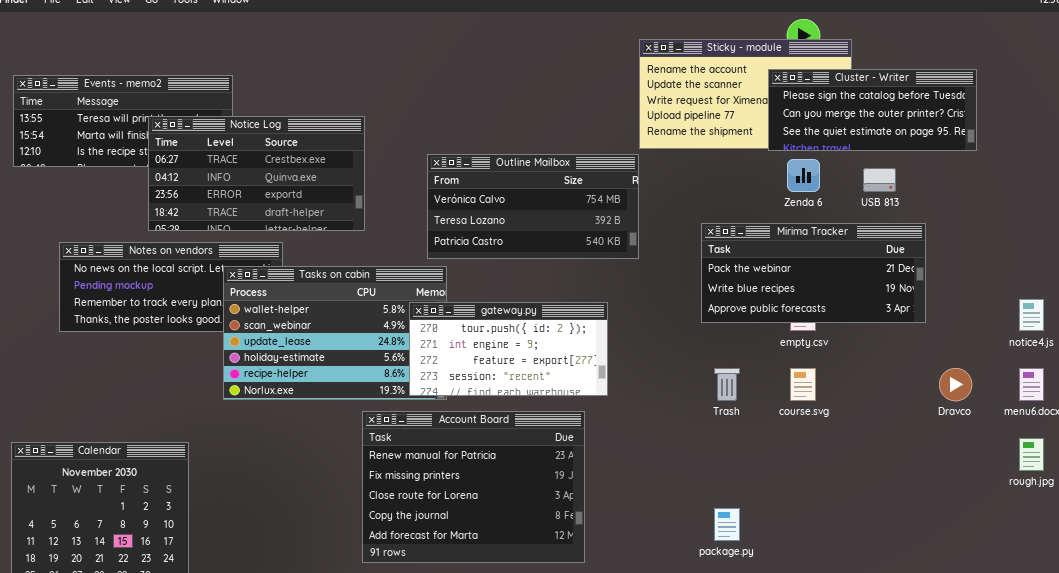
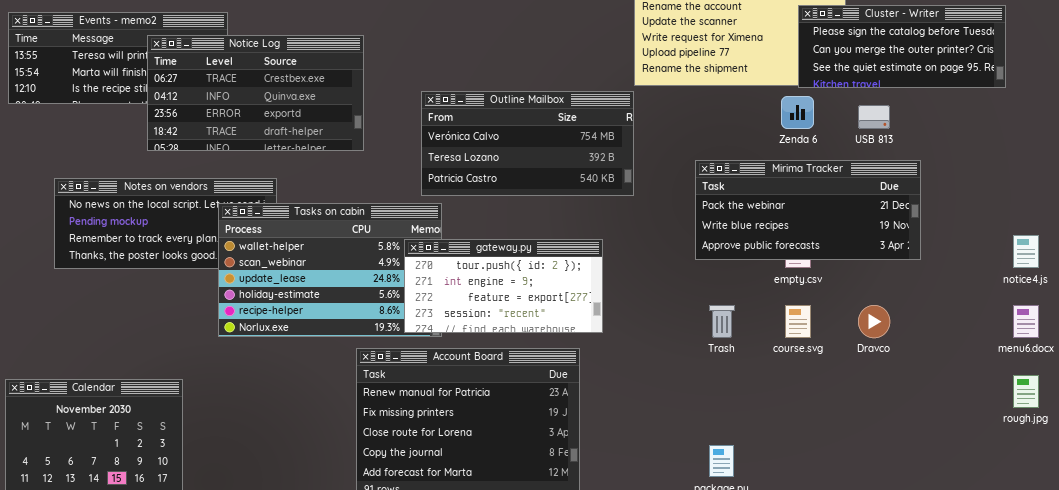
Cluster - Writer: [768,69,977,151] -> [798,5,1006,88], moved
Notice Log: [148,116,365,231] -> [147,35,364,151], moved
Dravco: [939,368,972,401] -> [858,305,890,338], moved

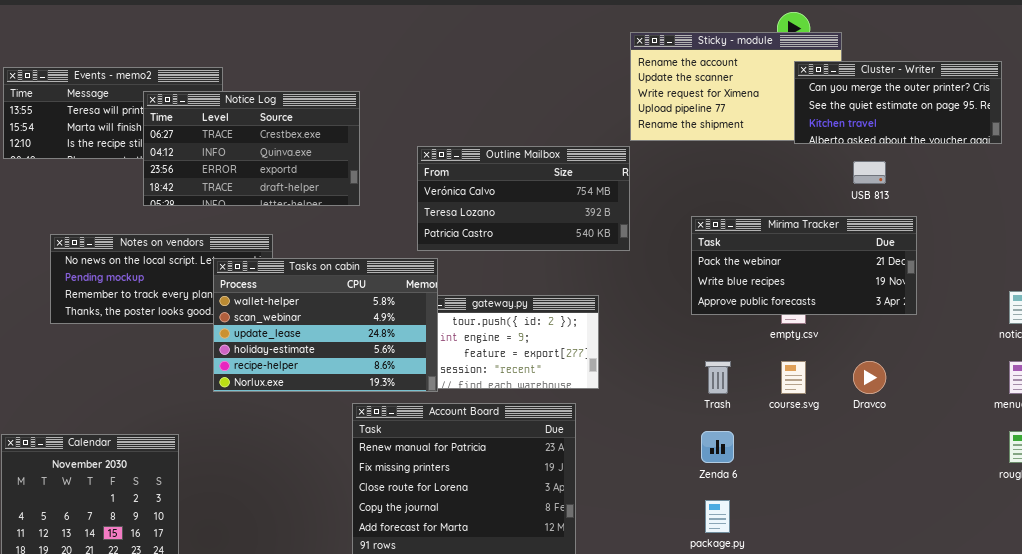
Cluster - Writer: [798,5,1006,88] -> [794,61,1002,144], scrolled down 1 row
Zenda 6: [781,96,814,129] -> [701,431,734,463], moved
Tasks on cabin: [218,203,442,337] -> [213,258,438,392], raised

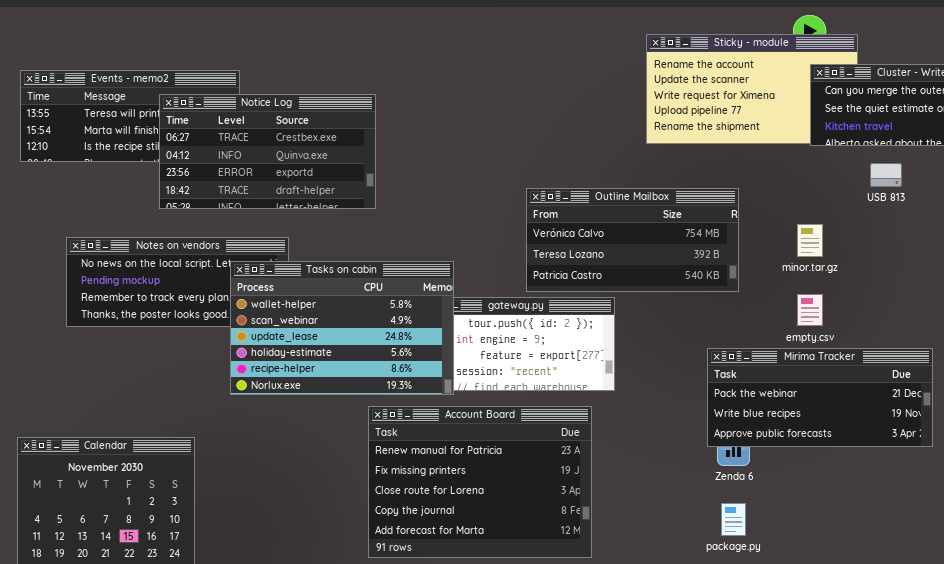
Outline Mailbox: [417,146,630,251] -> [526,188,739,292], moved
Mirima Tracker: [691,216,917,315] -> [707,348,933,447], moved

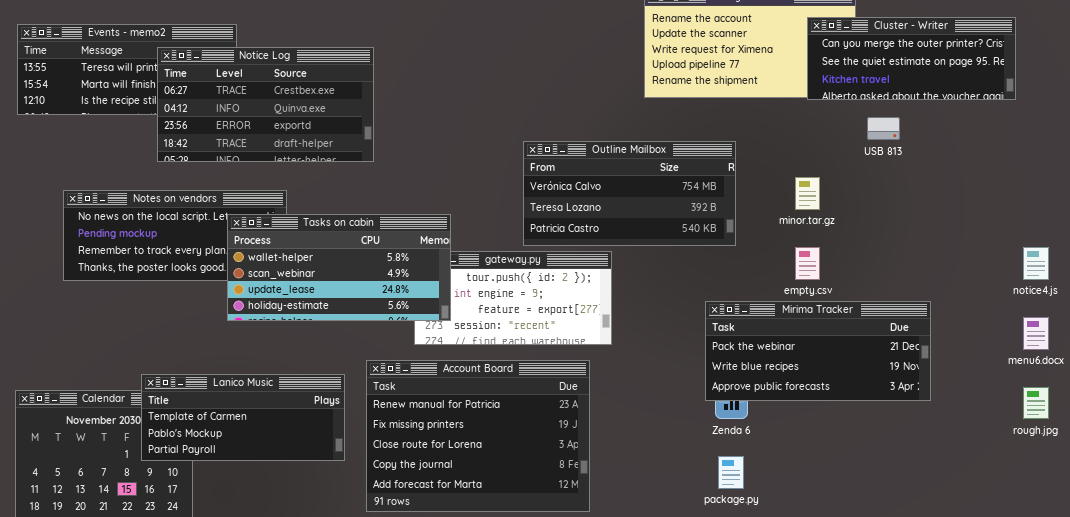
Tasks on cabin: [230,261,454,395] -> [227,214,451,321], resized
Lanico Music: none -> [141,374,345,461], opened

